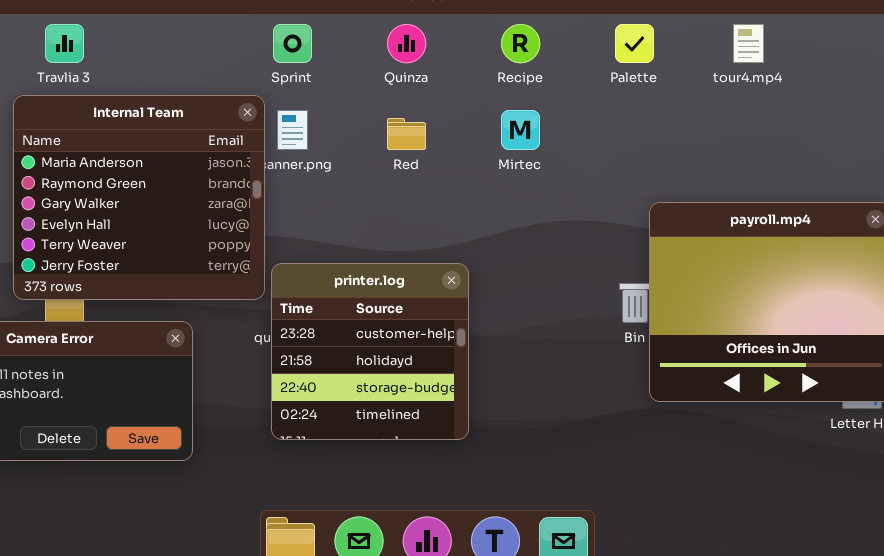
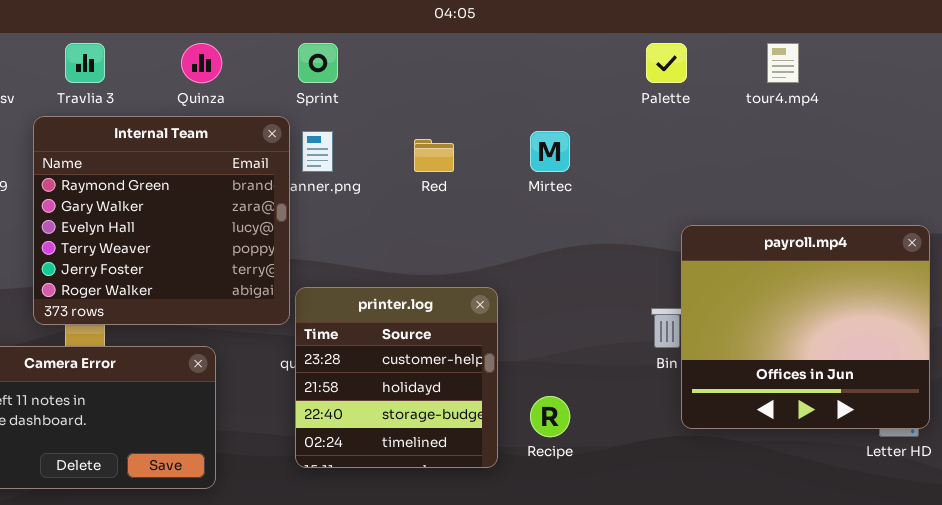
Quinza: [387,24,426,63] -> [181,43,222,83], moved
Recipe: [501,24,540,63] -> [530,396,570,437], moved
Internal Team: [13,95,265,300] -> [33,116,290,325], scrolled down 1 row

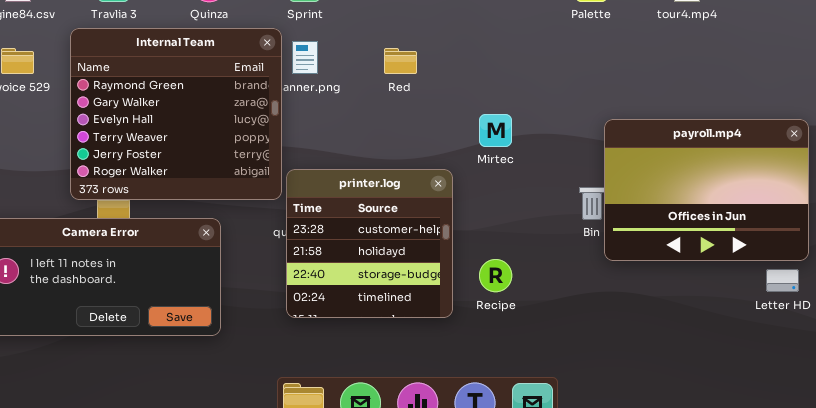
Mirtec: [530,131,570,172] -> [479,114,512,147], moved
payroll.mp4: [681,225,930,429] -> [604,119,809,261], resized

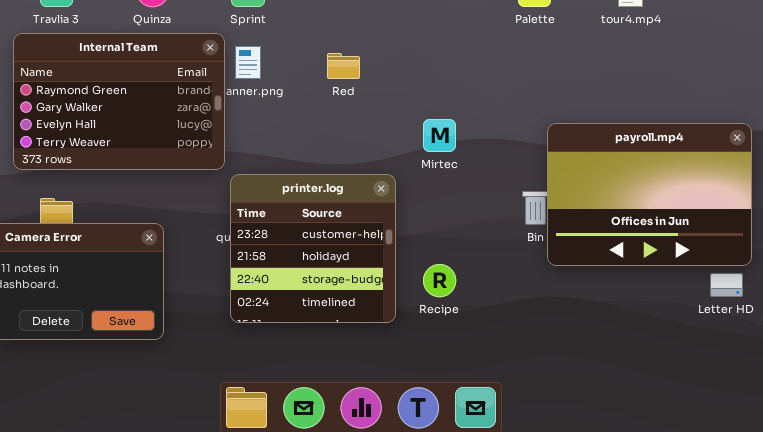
Internal Team: [70,28,282,200] -> [13,33,225,170], resized

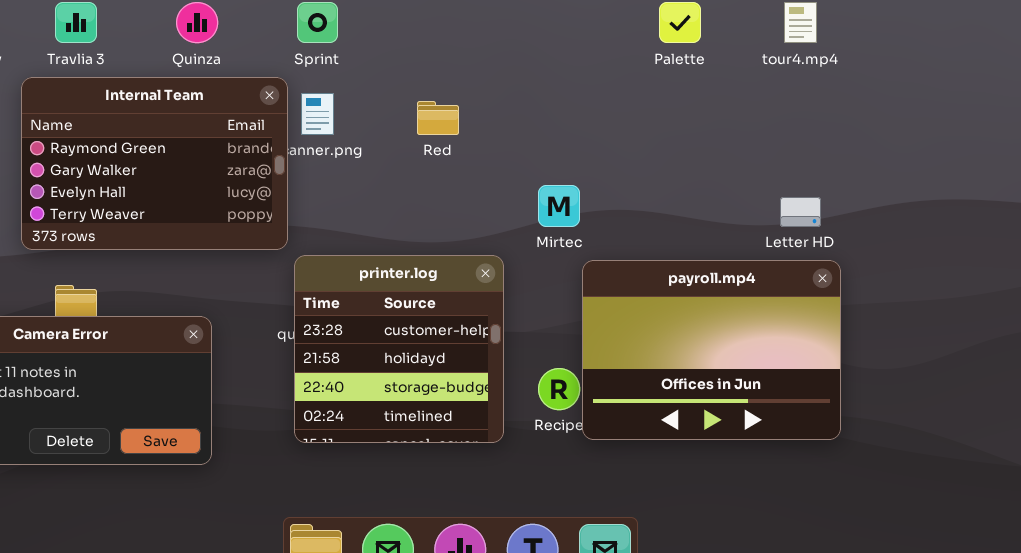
payroll.mp4: [547,123,752,266] -> [582,260,841,440], moved
Letter HD: [710,273,743,297] -> [780,197,821,227], moved

